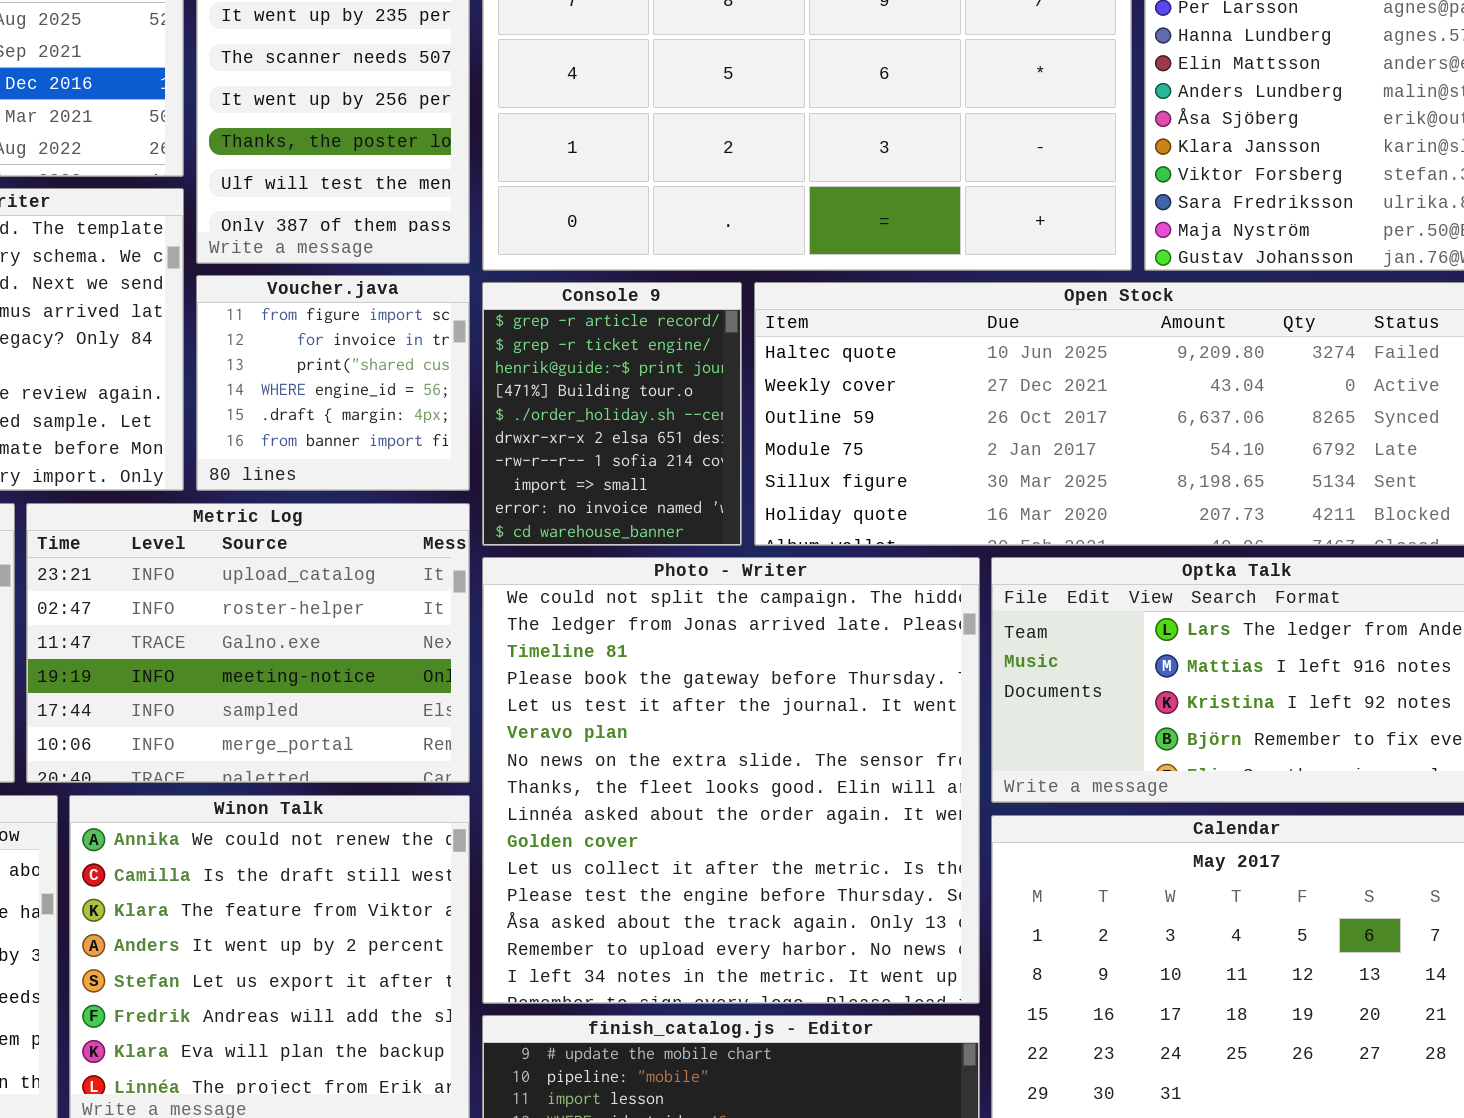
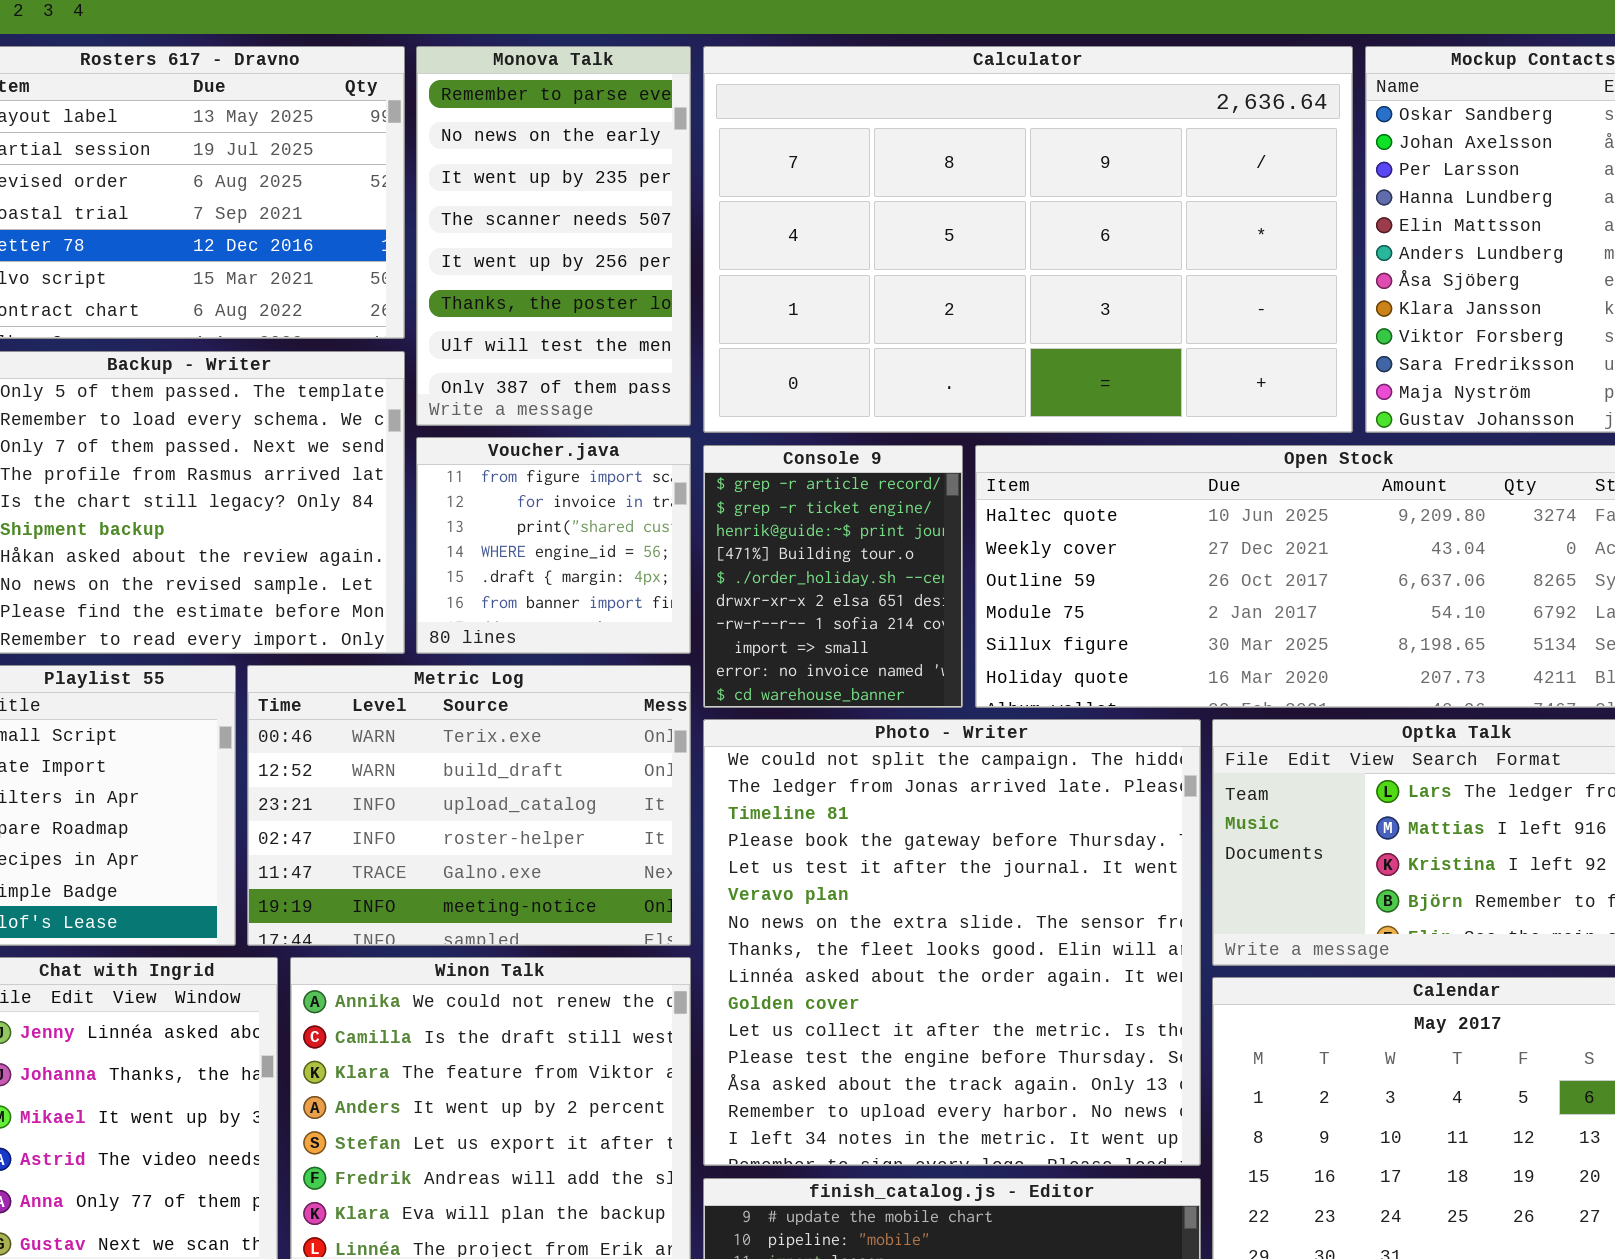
Metric Log: [26,503,470,783] -> [247,665,691,946], scrolled up 2 rows

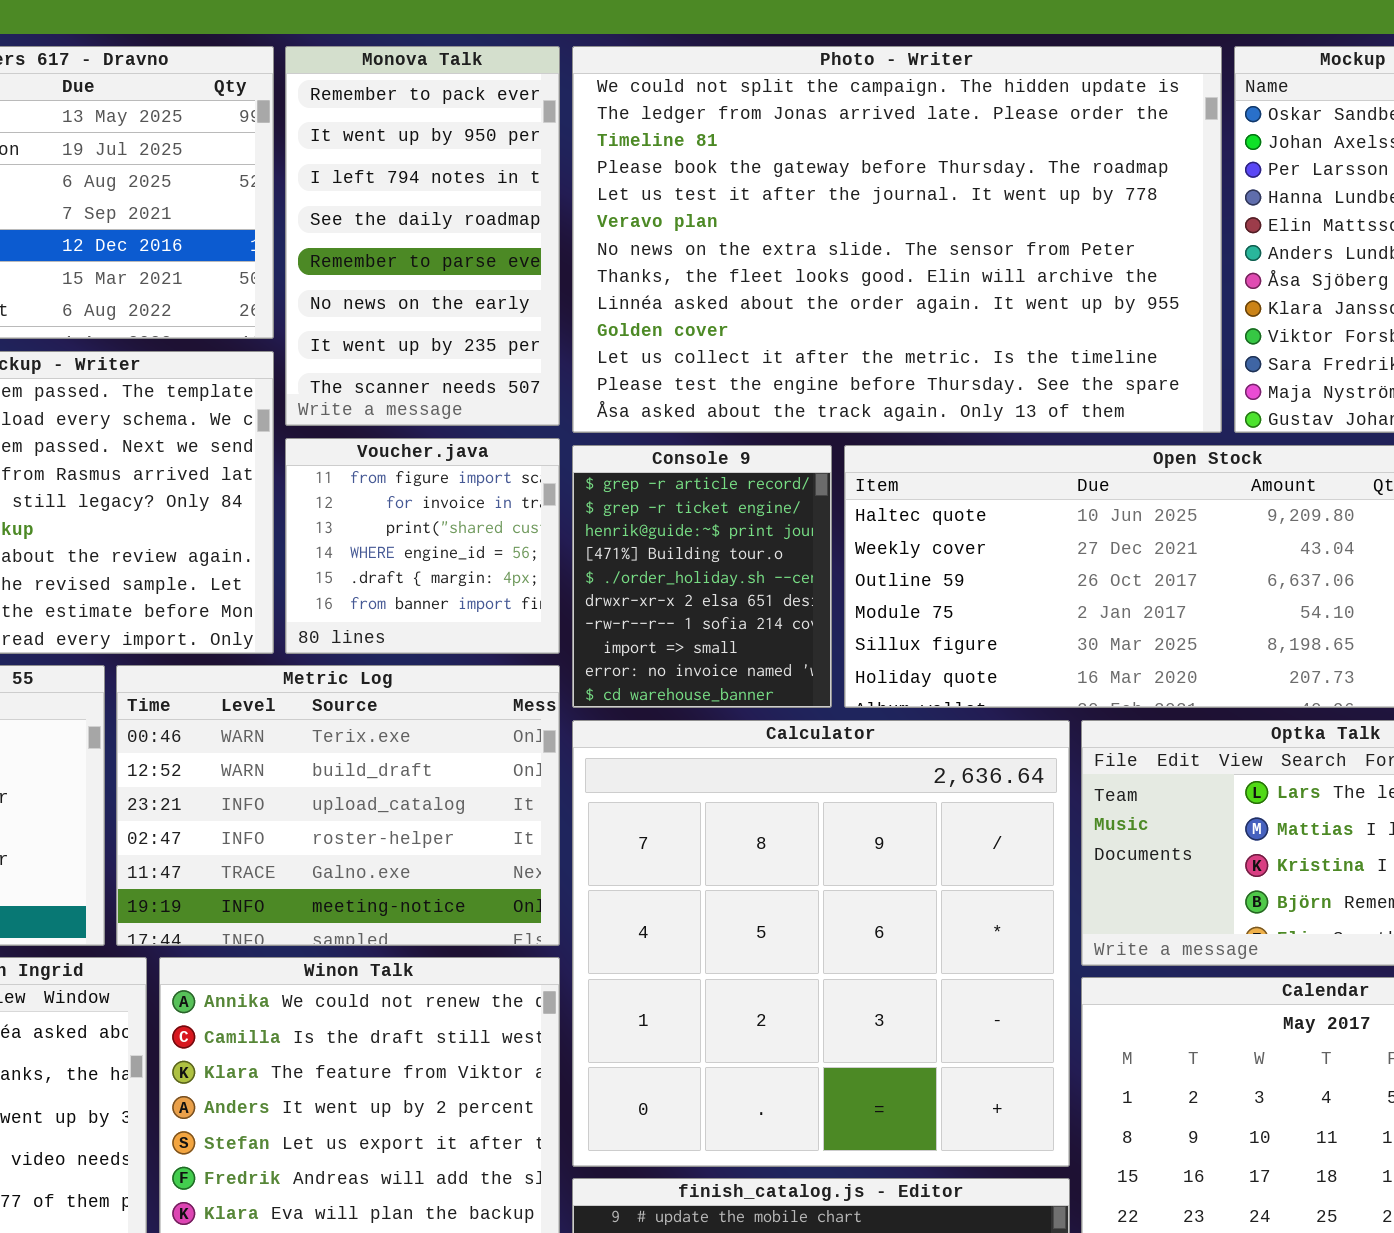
Monova Talk: [416,46,691,426] -> [285,46,560,426], scrolled up 4 rows
Calculator: [703,46,1353,433] -> [572,720,1070,1167], moved, resized
Photo - Writer: [703,719,1201,1166] -> [572,46,1222,433], moved, resized

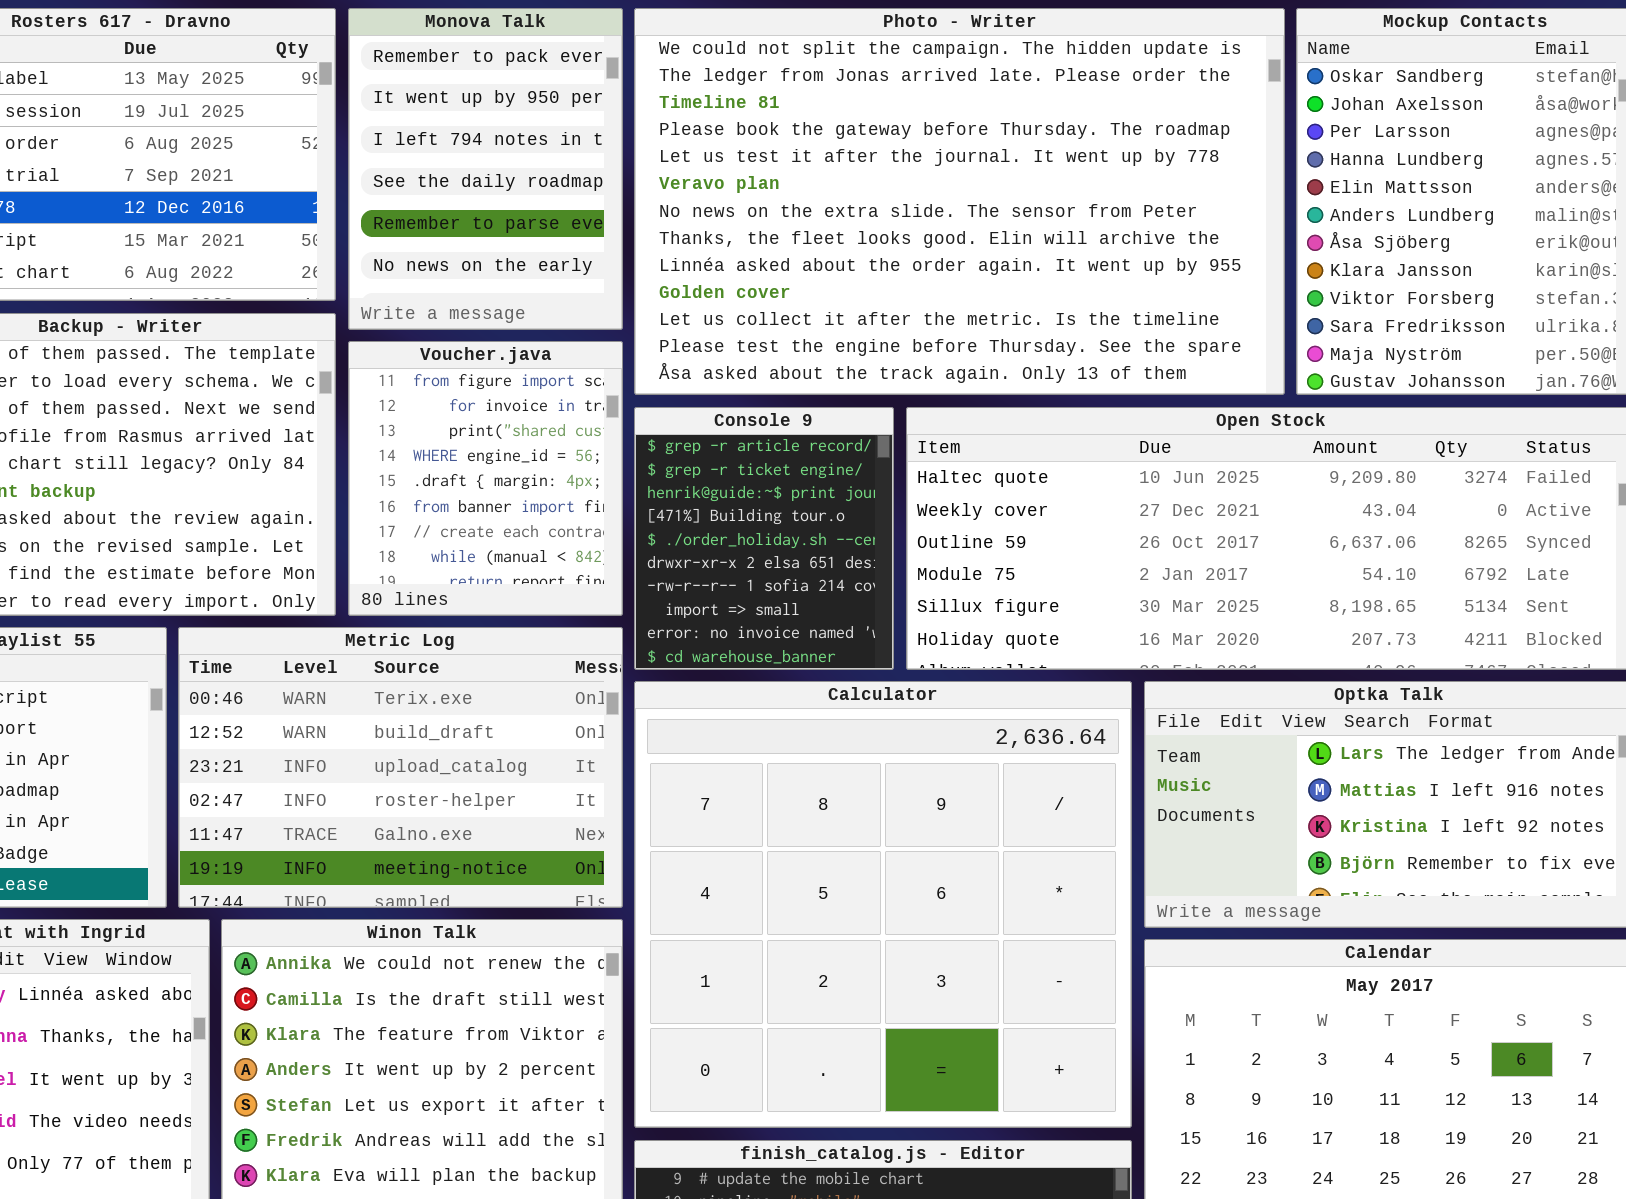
Monova Talk: [285,46,560,426] -> [348,8,623,330], resized
Voucher.java: [285,438,560,654] -> [348,341,623,616], resized

